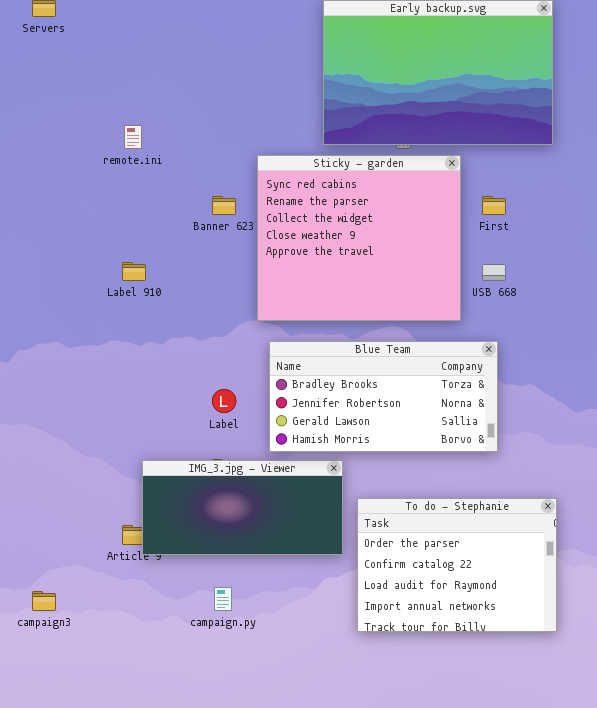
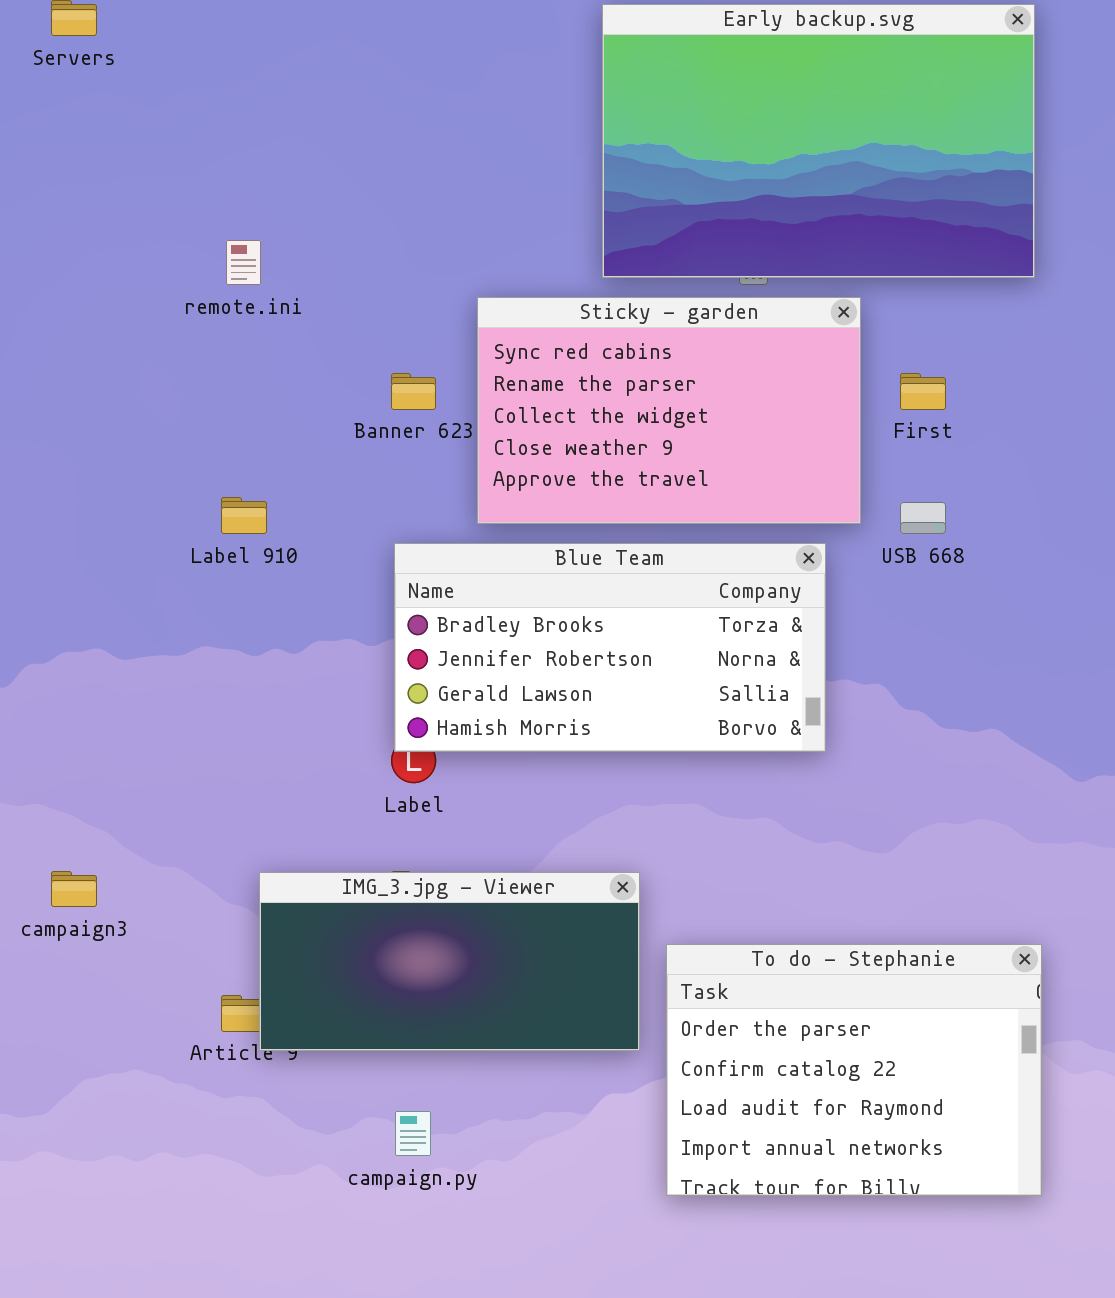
Sticky - garden: [257,155,461,321] -> [477,297,861,524], resized
Blue Team: [269,341,498,452] -> [394,543,826,752], moved
campaign3: [32,591,56,611] -> [51,871,97,907], moved

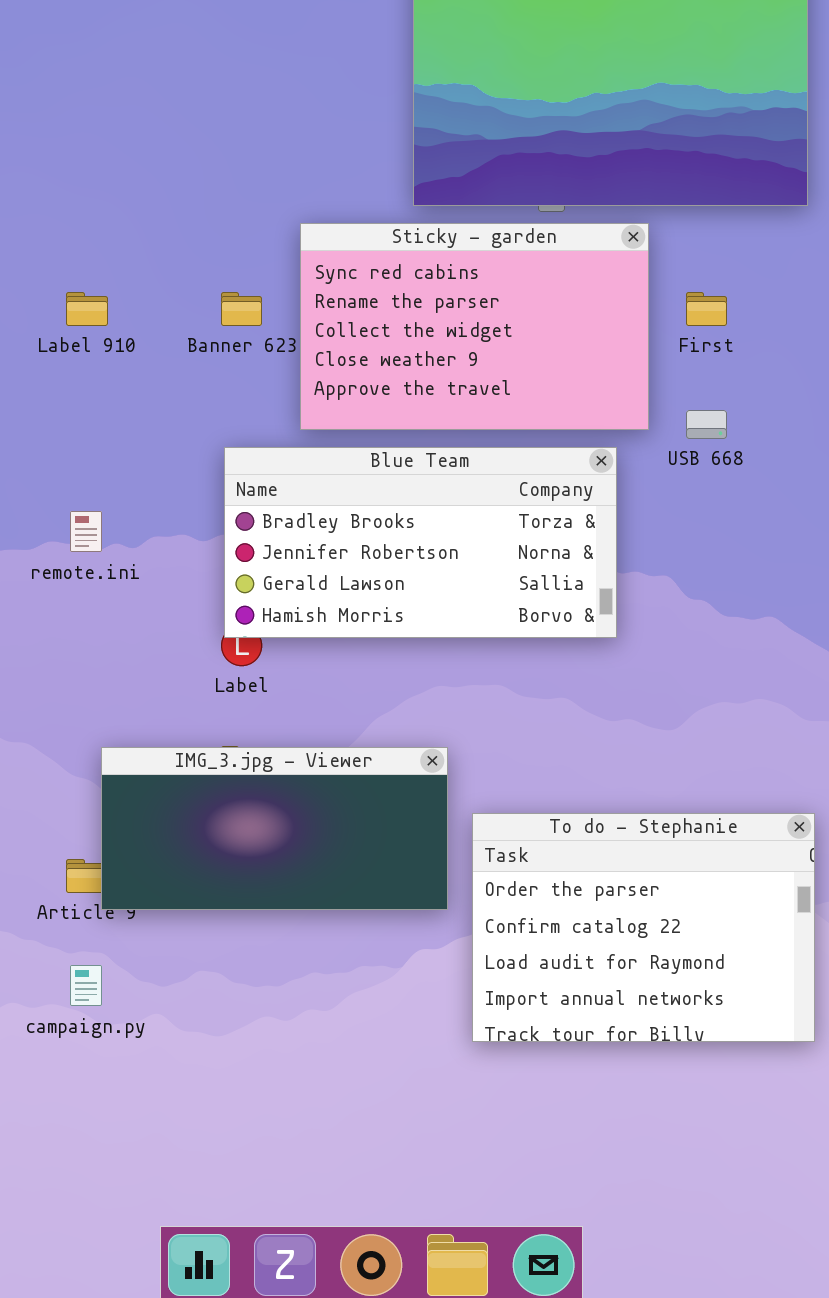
remote.ini: [226,240,261,285] -> [70,511,102,552], moved
Label 910: [221,497,267,534] -> [66,292,108,326], moved
campaign.py: [395,1111,431,1156] -> [70,965,102,1006], moved

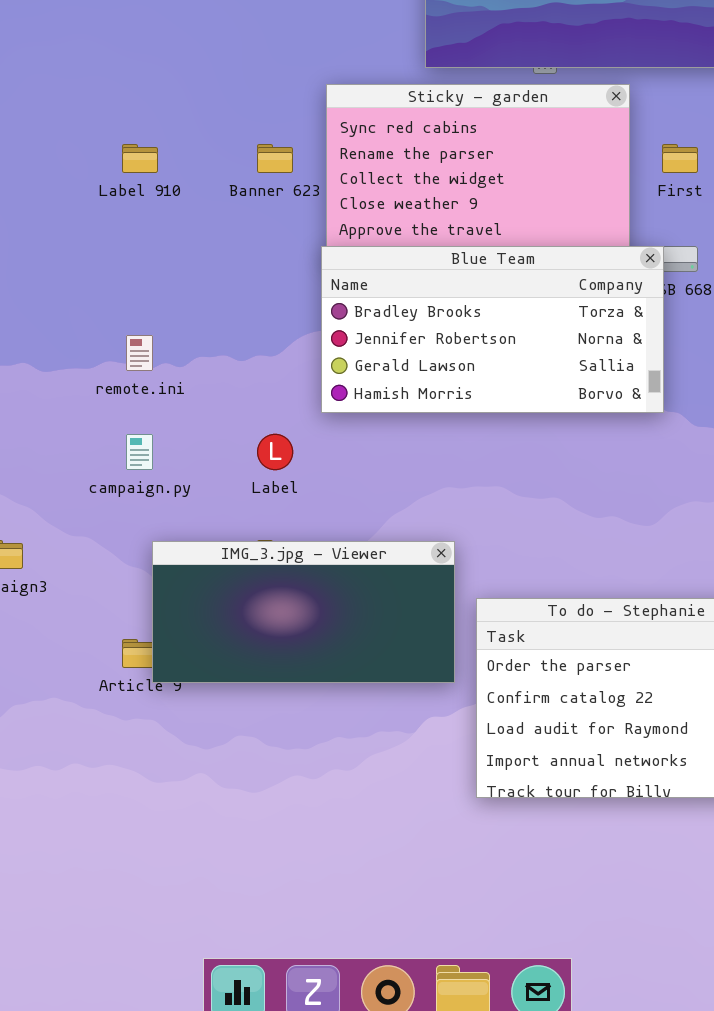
Blue Team: [224,447,617,638] -> [321,246,664,413], moved
campaign.py: [70,965,102,1006] -> [126,434,153,470], moved

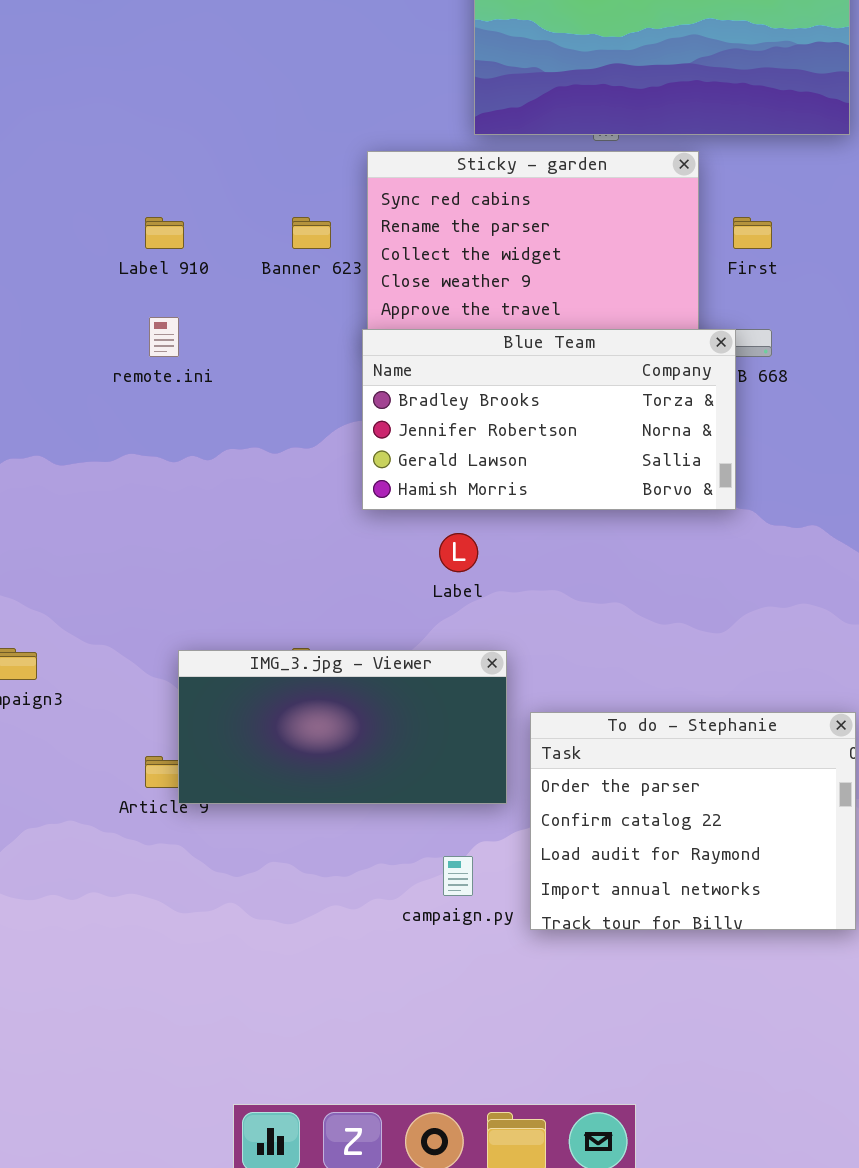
remote.ini: [126,335,153,371] -> [149,317,179,357], moved
campaign.py: [126,434,153,470] -> [443,856,473,896], moved
Label: [257,434,293,470] -> [439,533,478,572], moved

